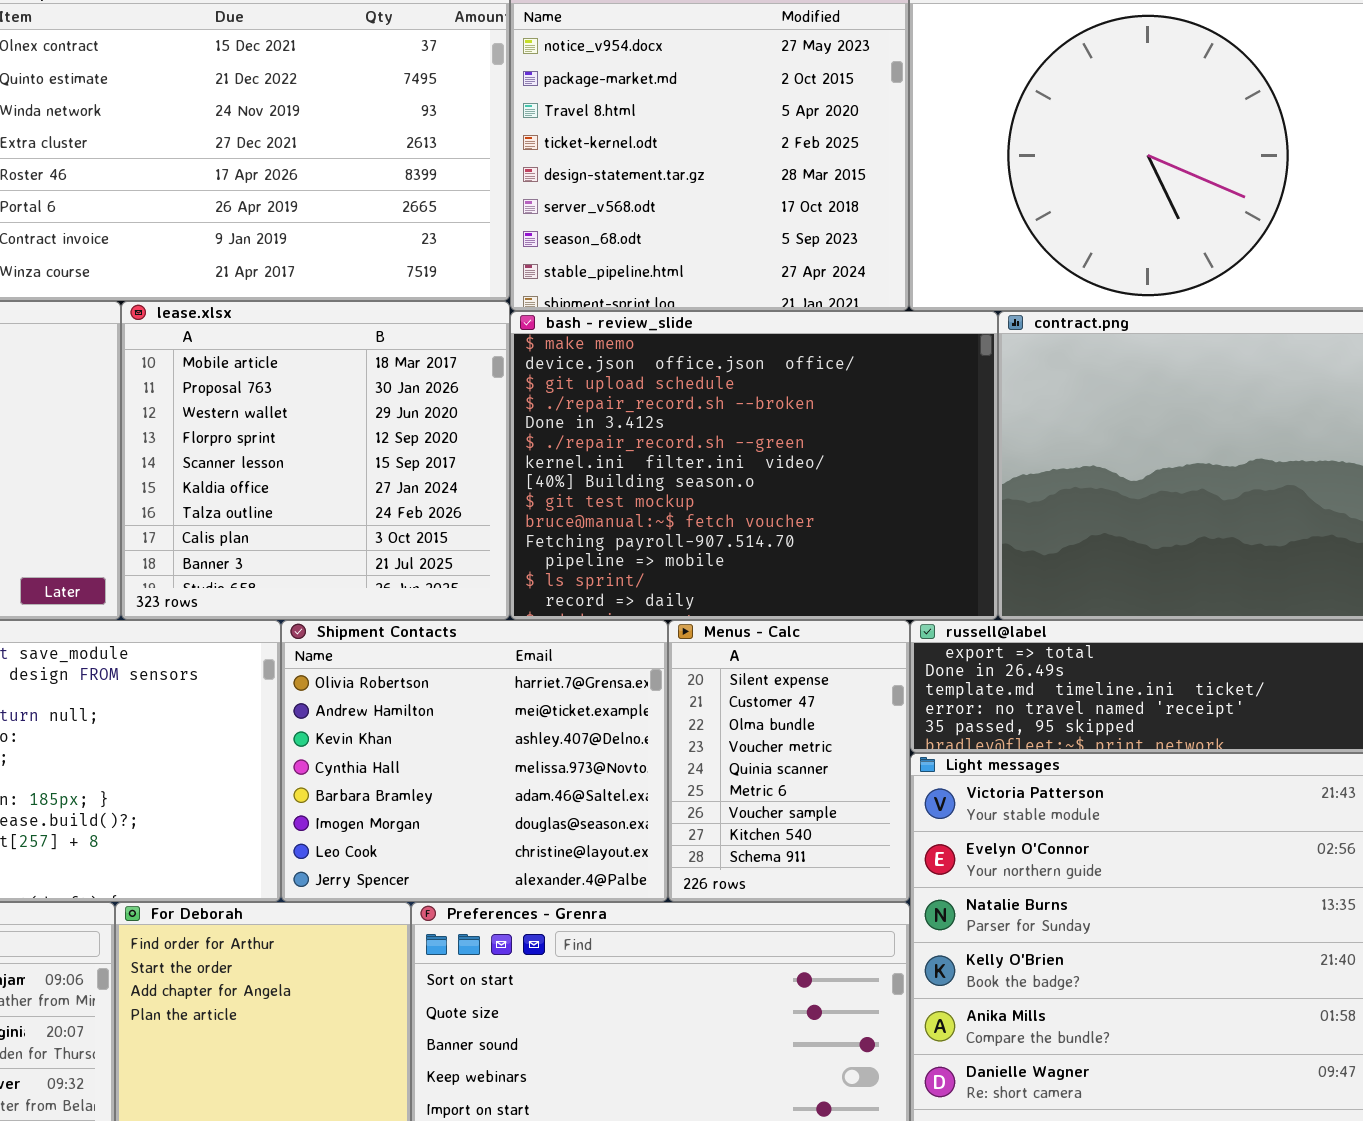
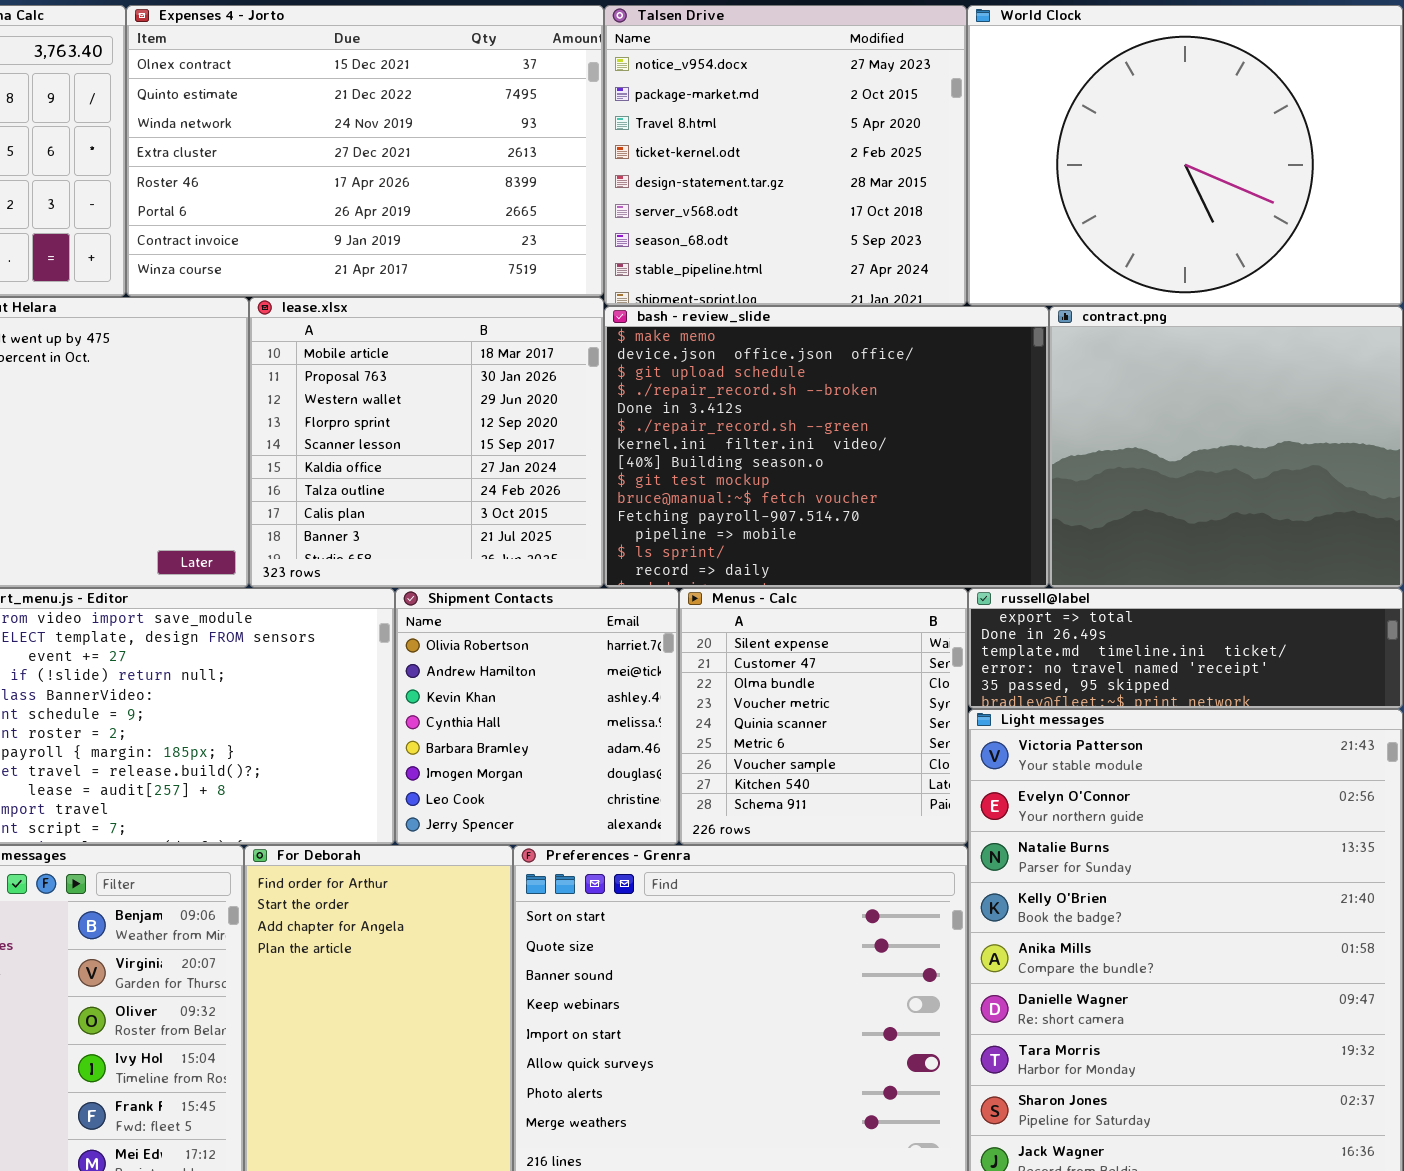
Shipment Contacts: [281,620,668,902] -> [395,588,679,845], resized
Menus - Calc: [668,620,910,902] -> [679,588,968,845], resized

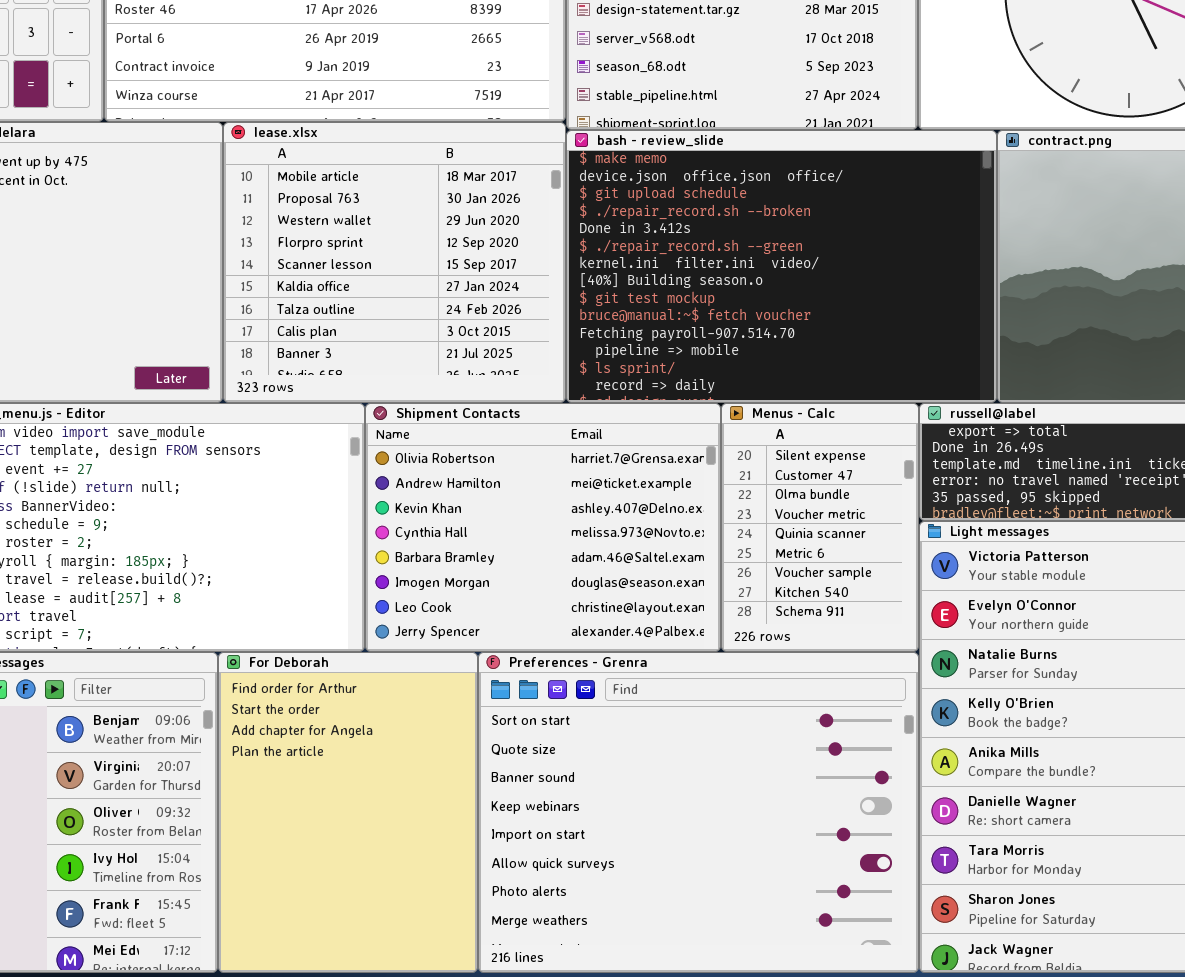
Shipment Contacts: [395,588,679,845] -> [365,403,721,652], resized
Menus - Calc: [679,588,968,845] -> [721,403,919,652], resized

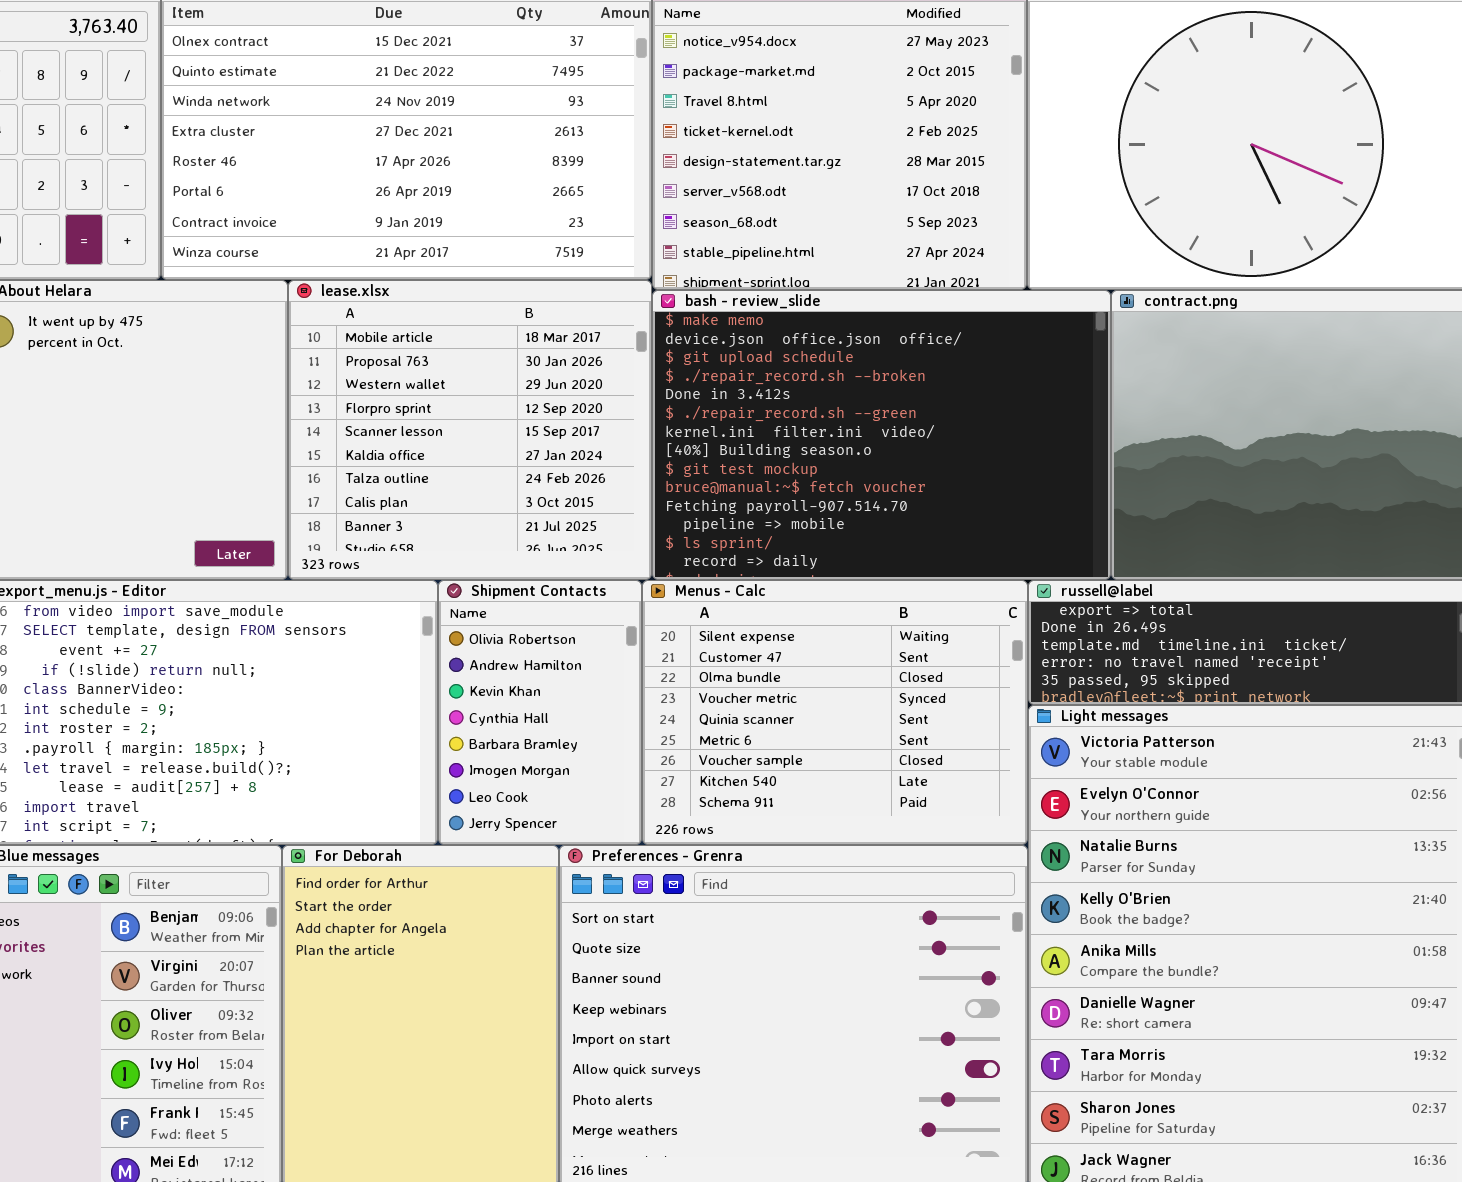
Shipment Contacts: [365,403,721,652] -> [438,580,642,845], resized
Menus - Calc: [721,403,919,652] -> [642,580,1028,845], resized

